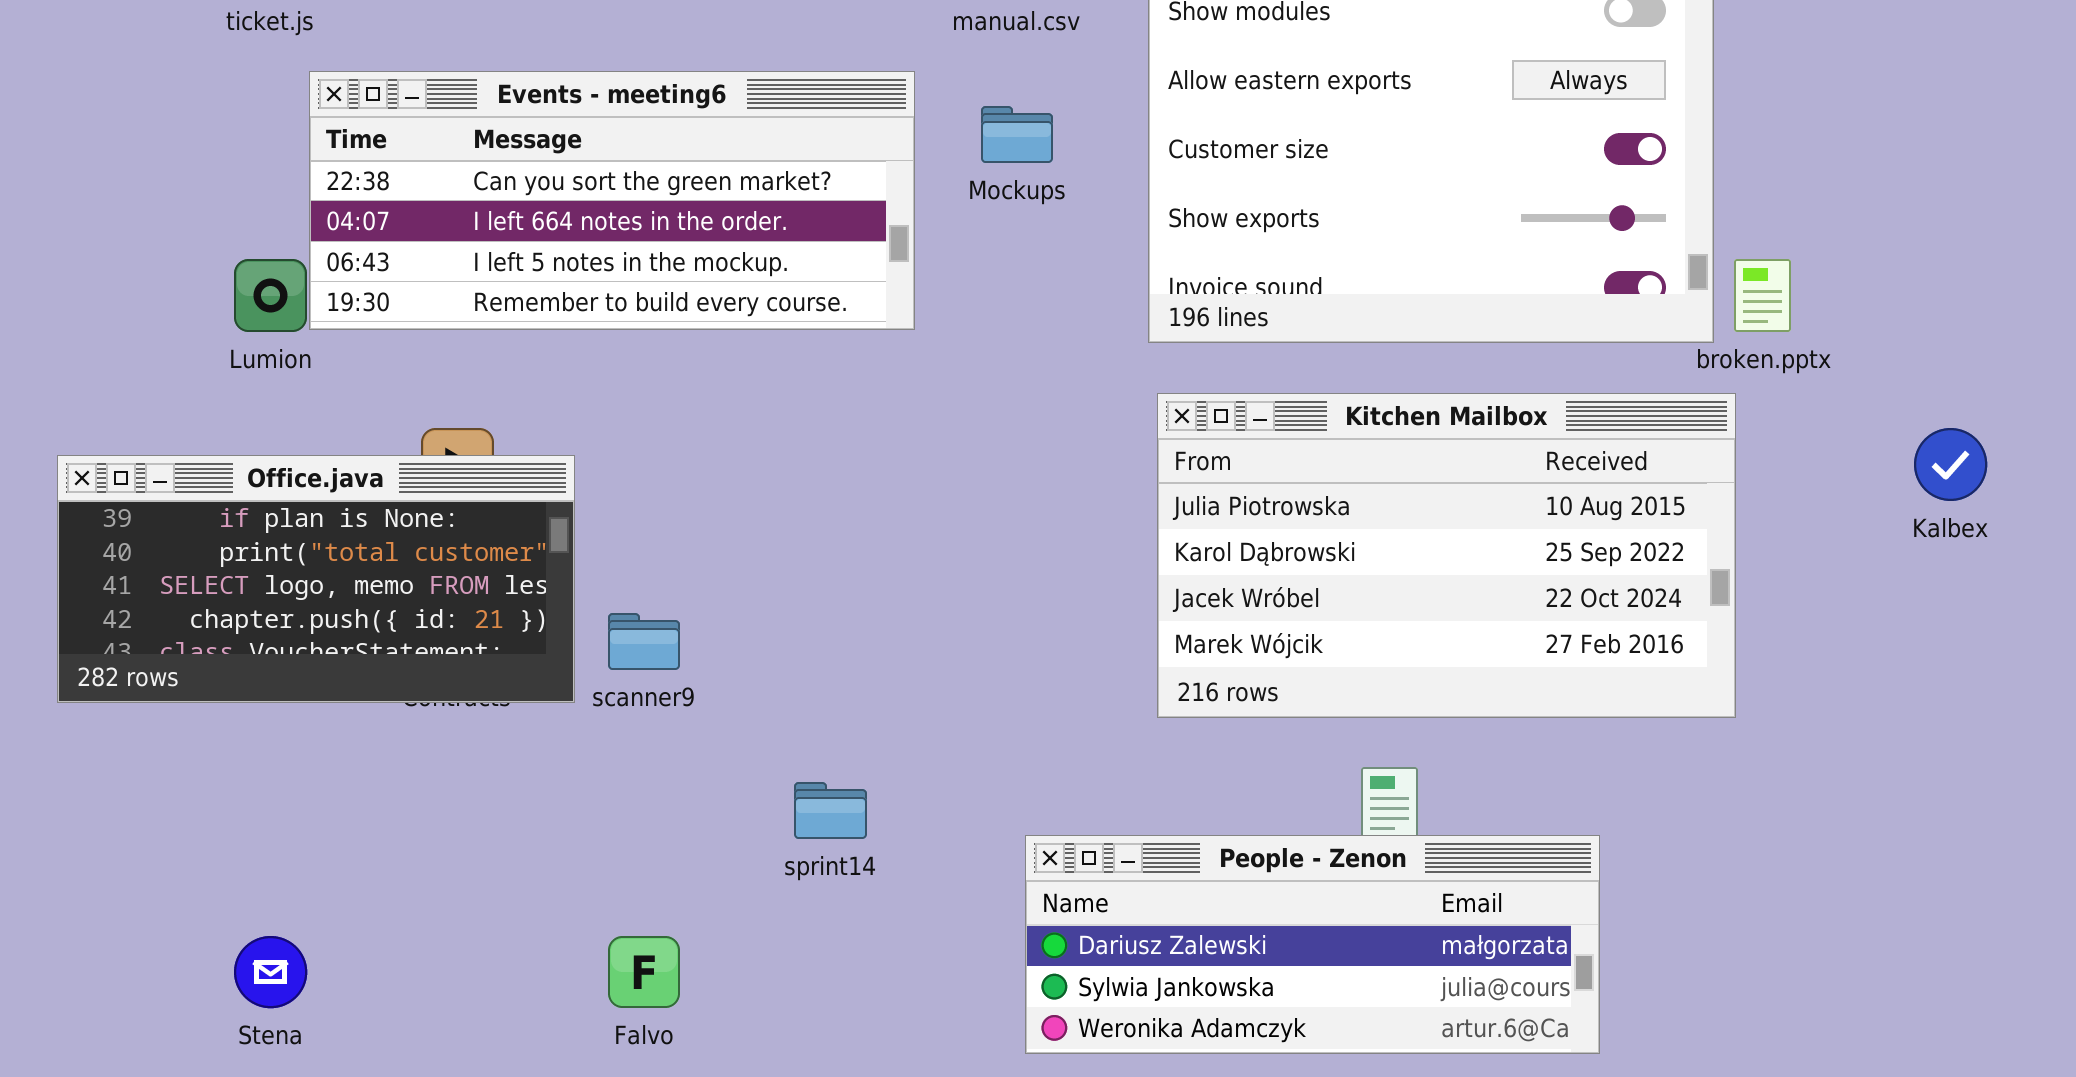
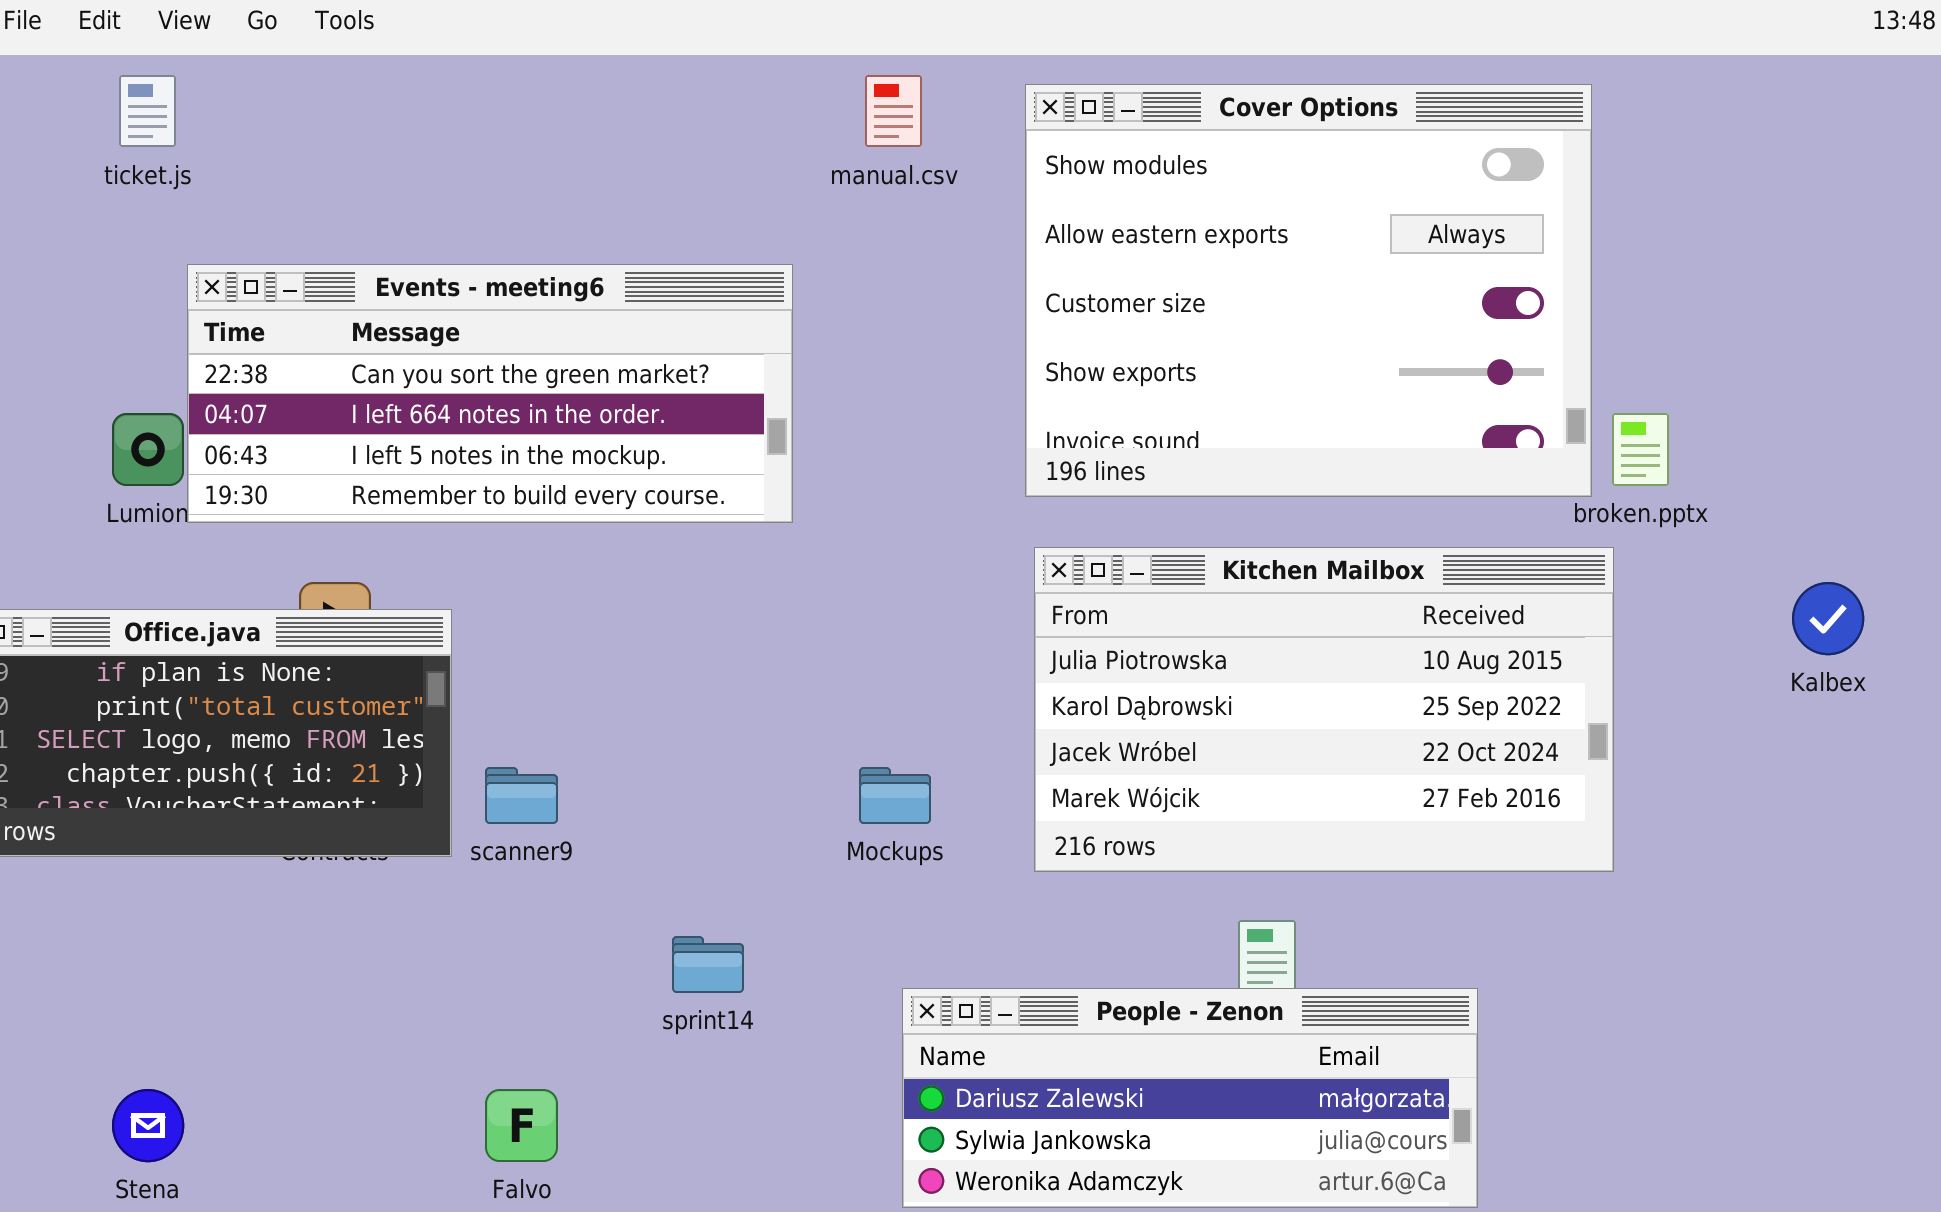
Events - meeting6: [309,71,915,330] -> [187,264,793,523], moved
Mockups: [981,106,1053,163] -> [859,767,931,824], moved

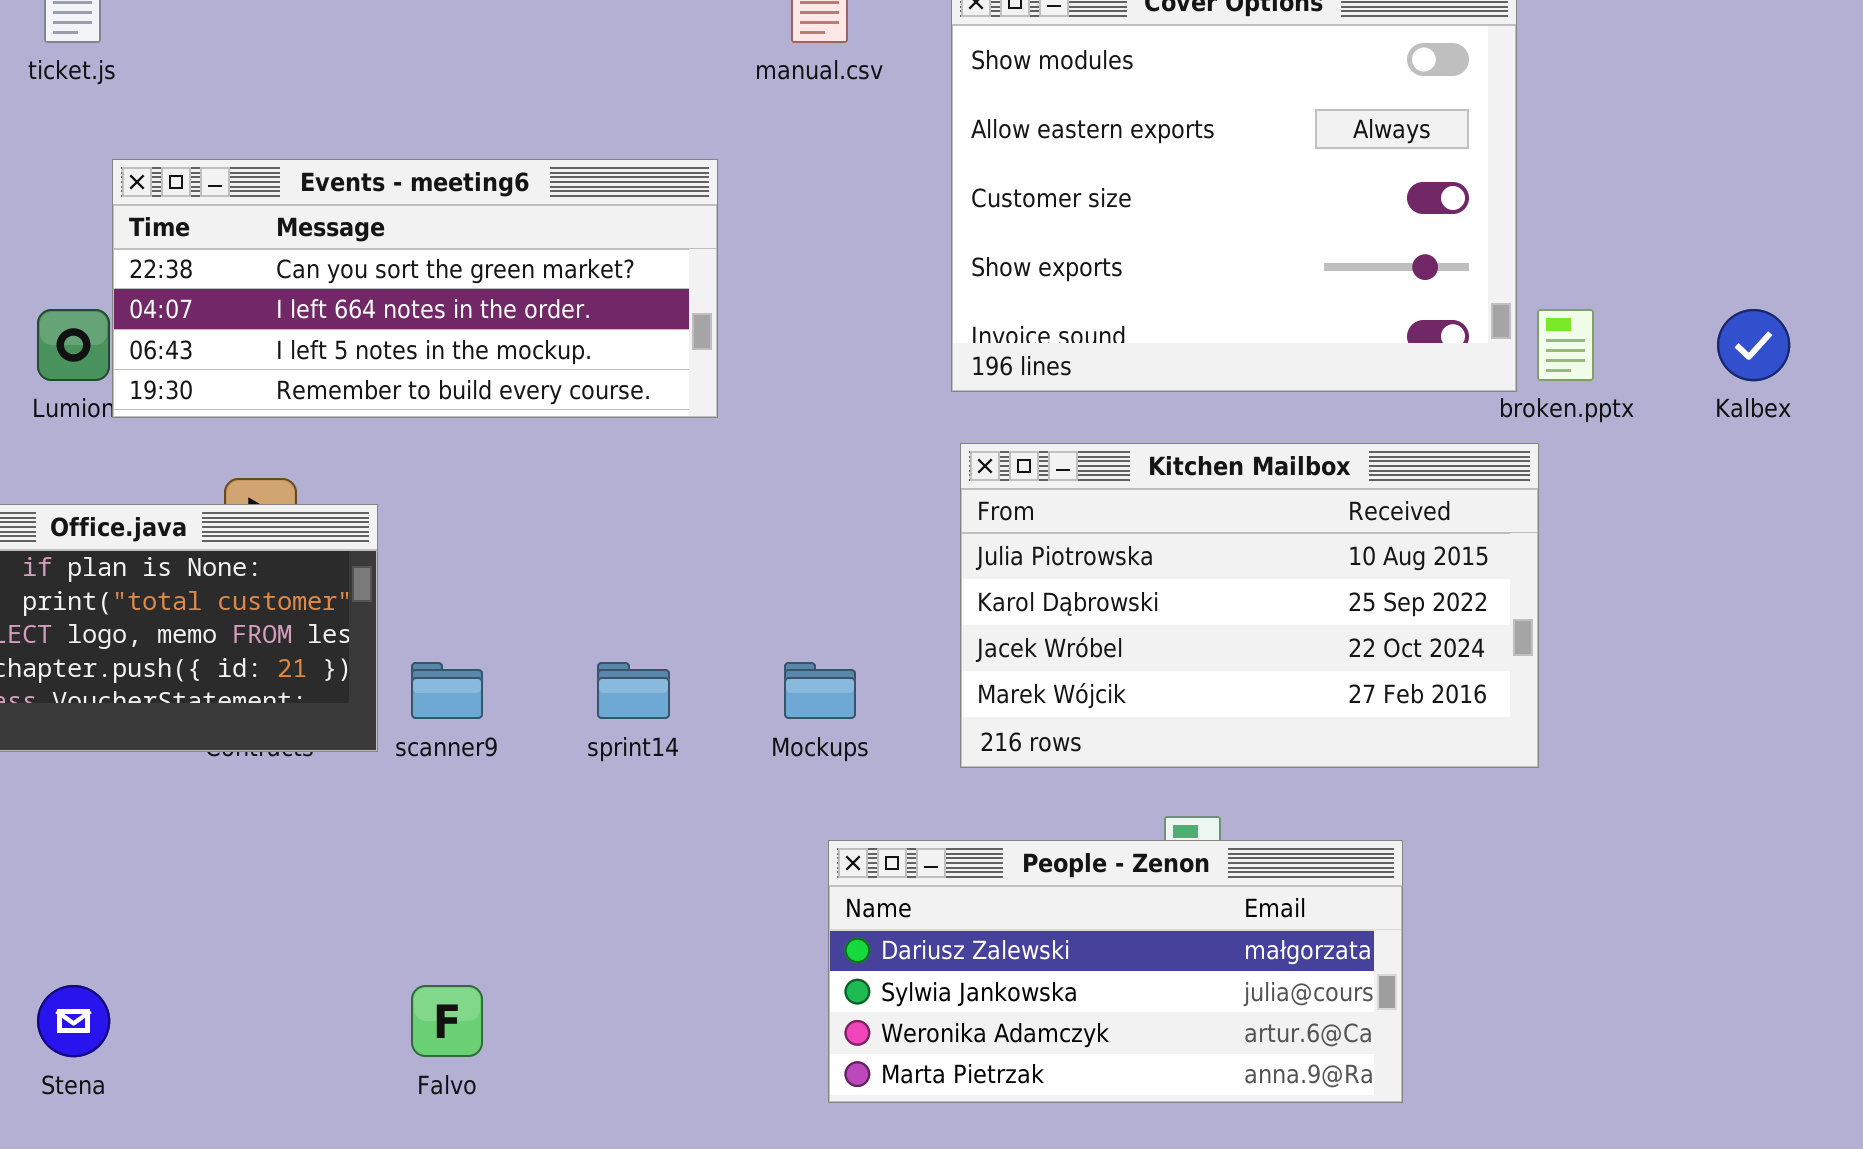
Kalbex: [1792,582,1864,655] -> [1717,309,1790,381], moved
sprint14: [672,936,744,993] -> [597,662,670,719], moved
People - Zenon: [902,988,1478,1208] -> [828,840,1403,1103], resized

